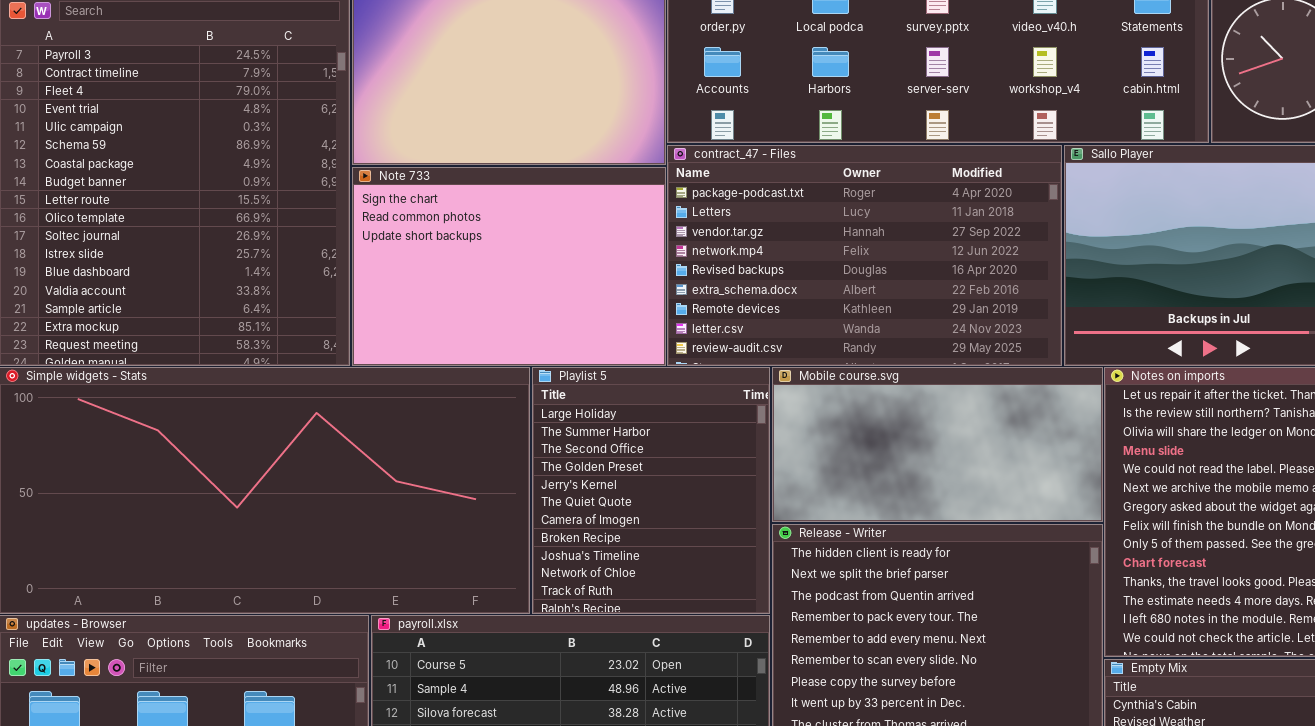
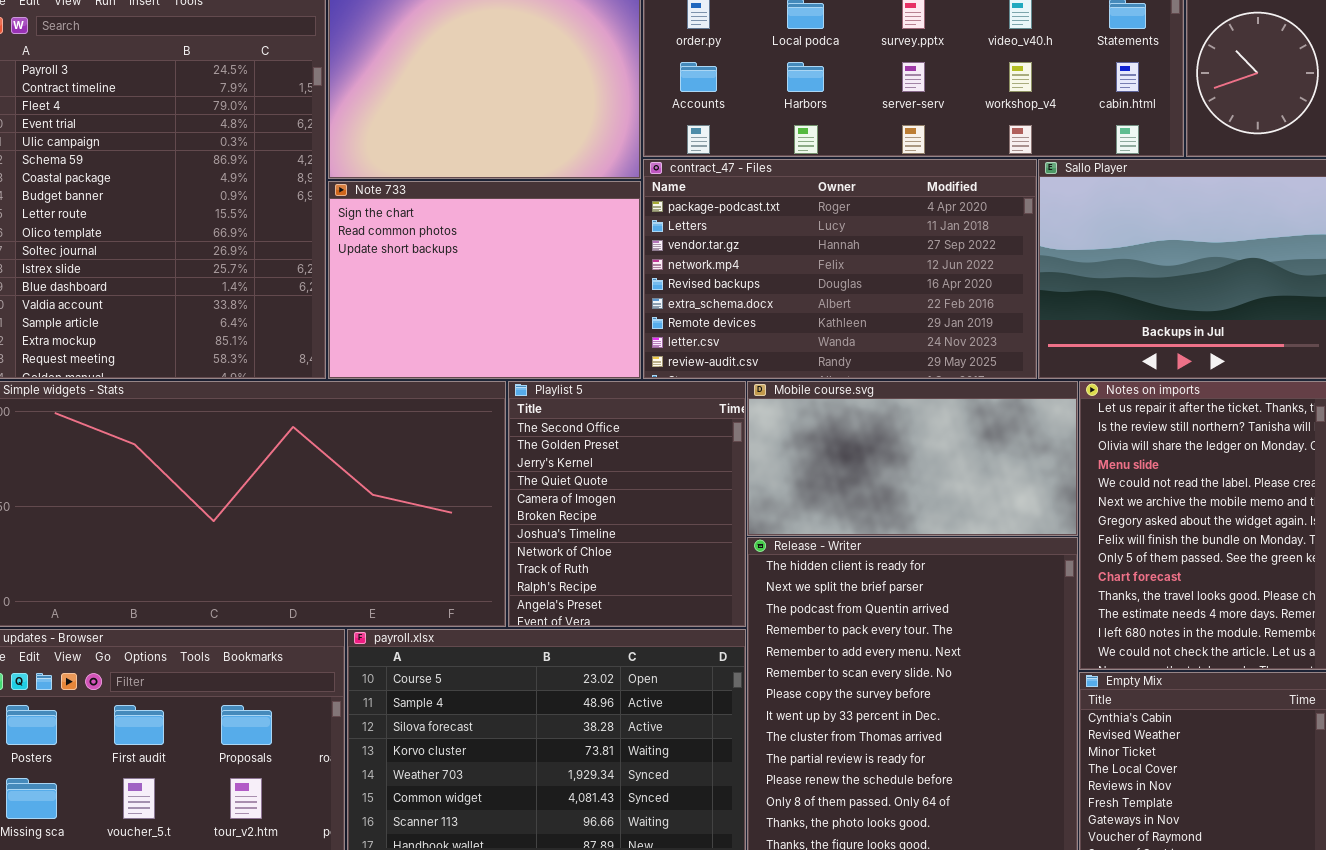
Playlist 5: [532,367,770,614] -> [508,381,746,627], scrolled down 2 rows

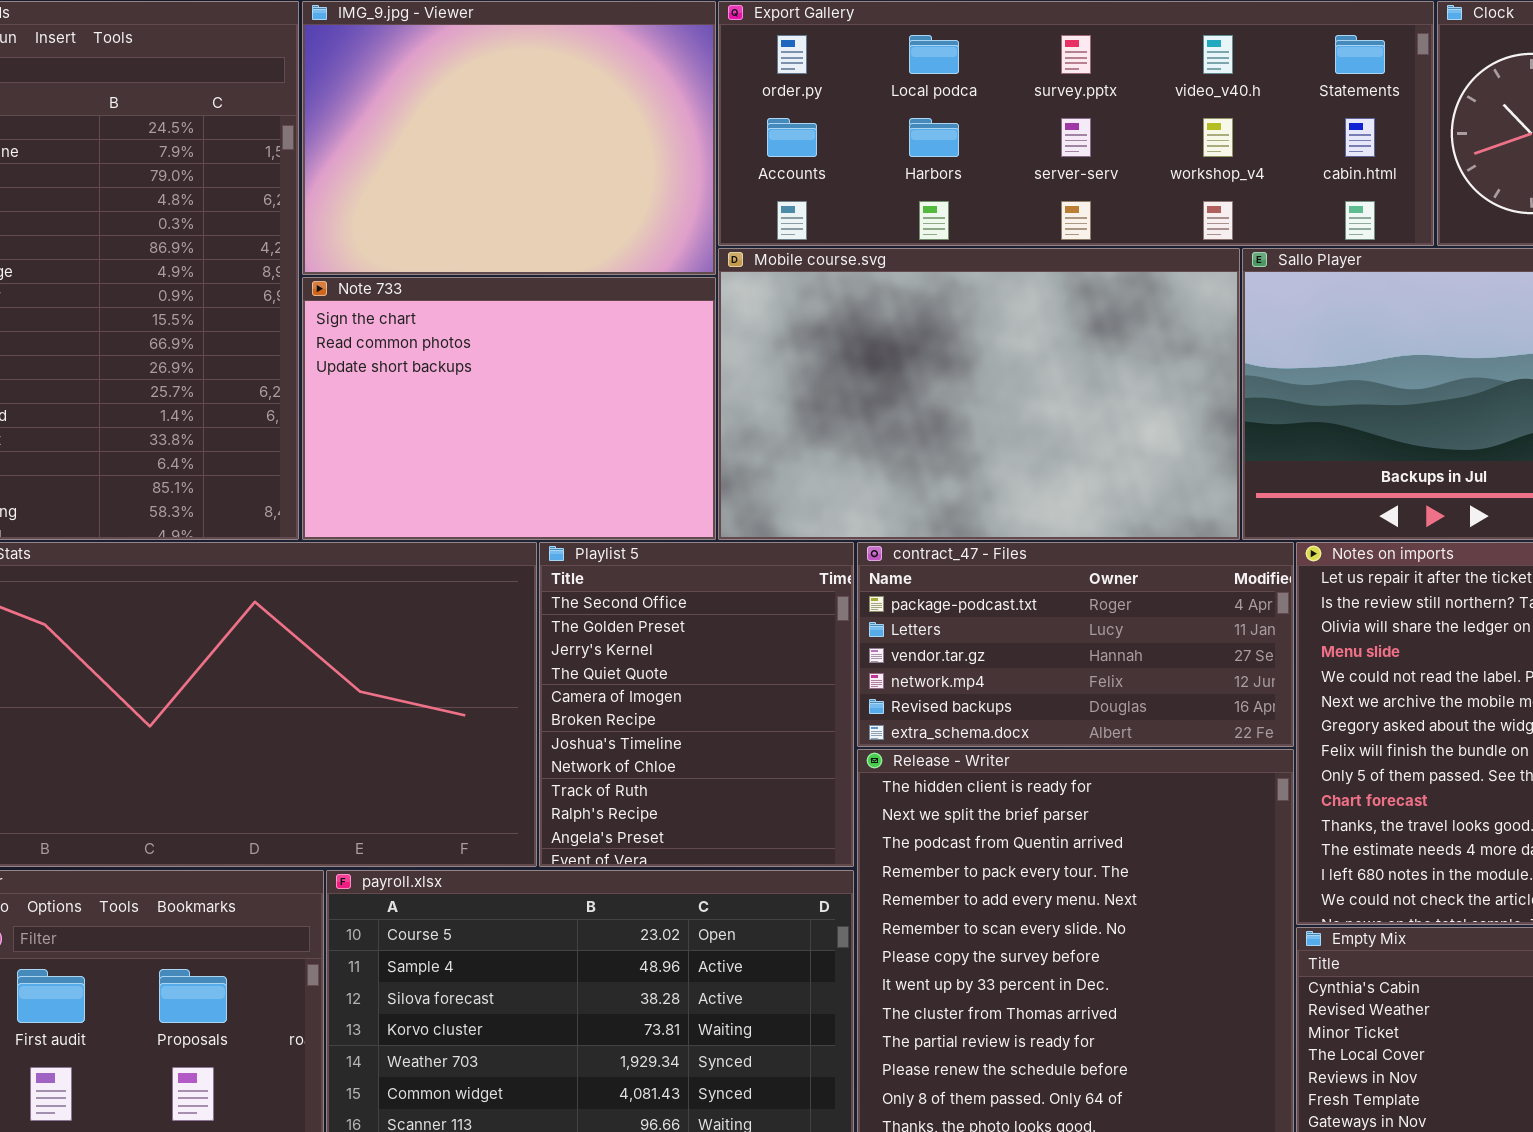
contract_47 - Files: [643,159,1037,379] -> [857,542,1294,747], moved, resized
Mobile course.svg: [747,381,1078,536] -> [718,248,1240,540], moved, resized

